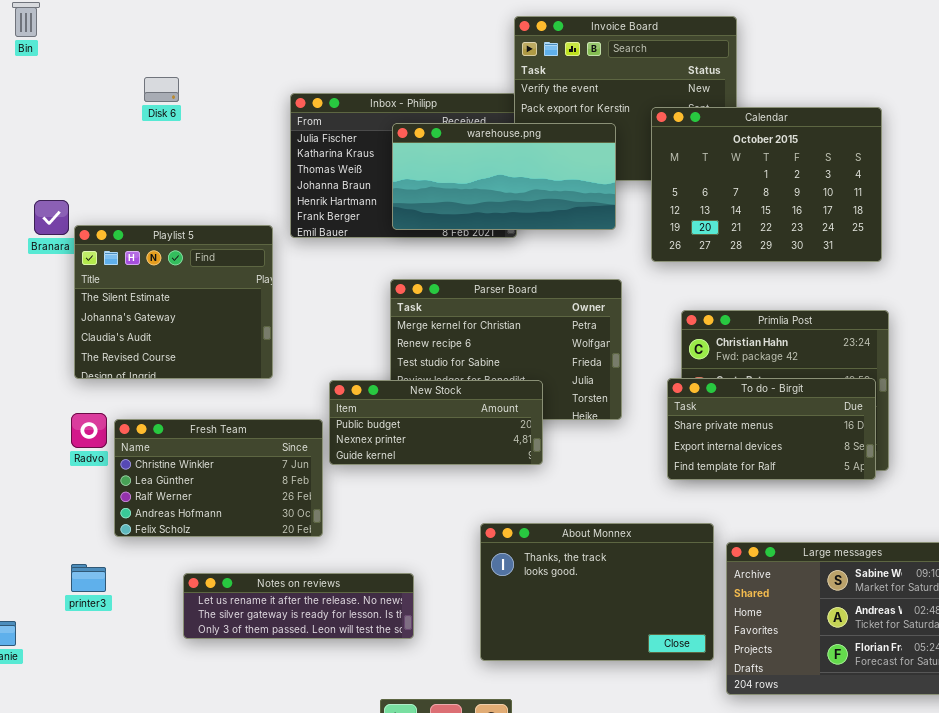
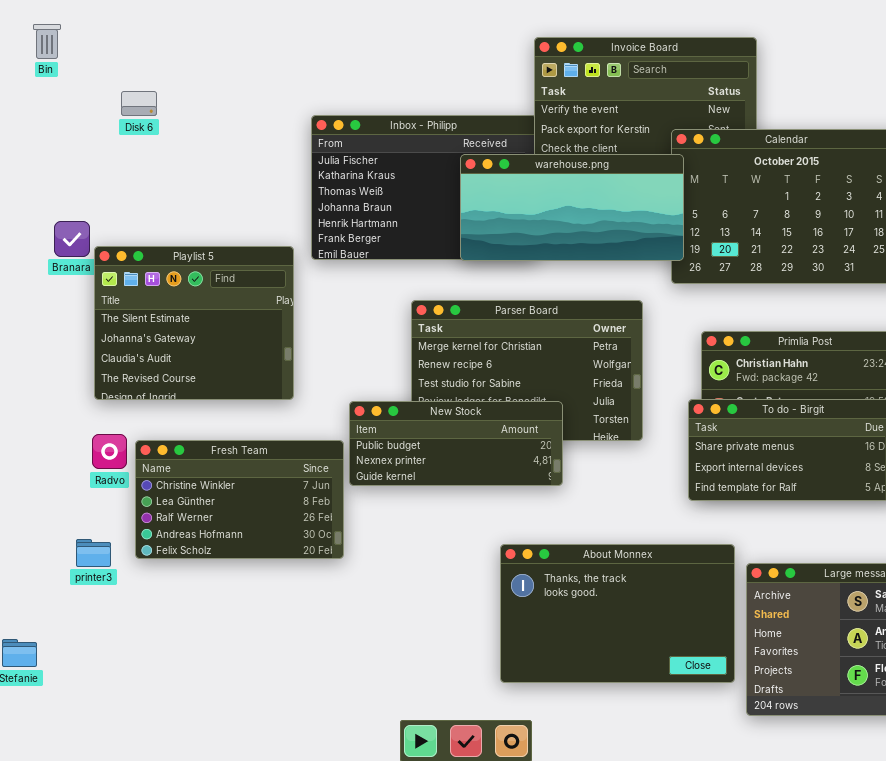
Disk 6: [144,77,179,102] -> [121,91,157,116], moved
warehouse.png: [392,123,616,230] -> [460,154,684,261], moved
printer3: [71,564,106,592] -> [76,539,111,567], moved
Notes on reviews: [183,573,414,639] -> none, closed

